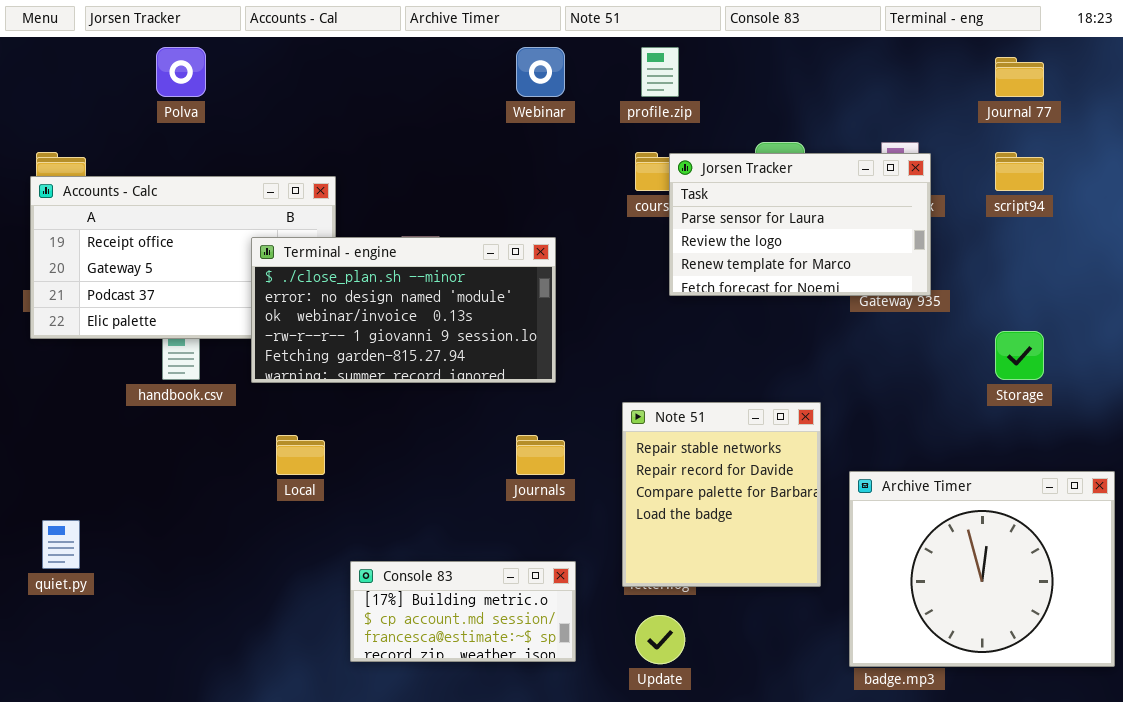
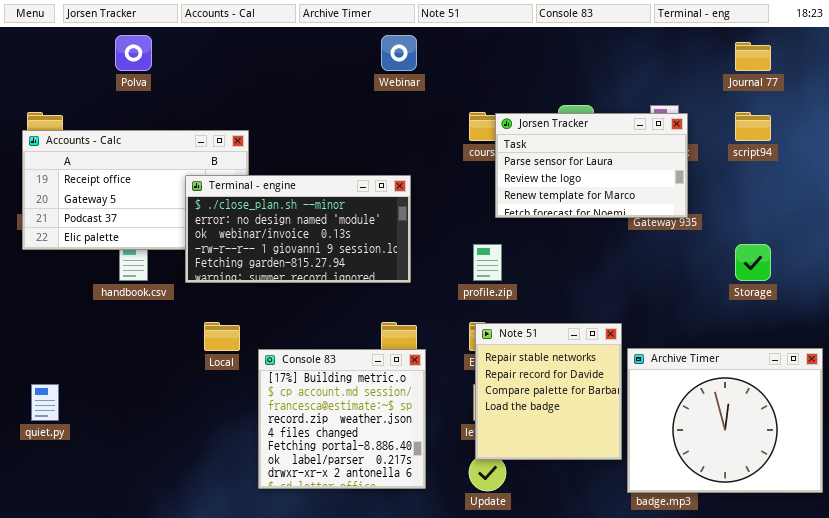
profile.zip: [641,47,679,97] -> [473,244,502,281], moved
Note 51: [622,402,821,587] -> [475,323,622,460], moved
Console 83: [350,561,576,662] -> [258,349,426,489], resized

